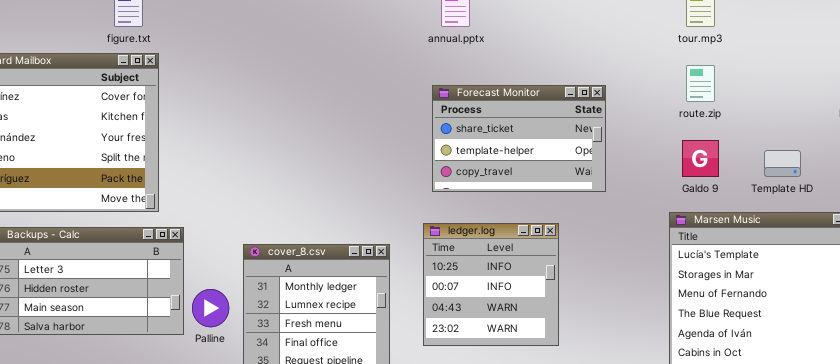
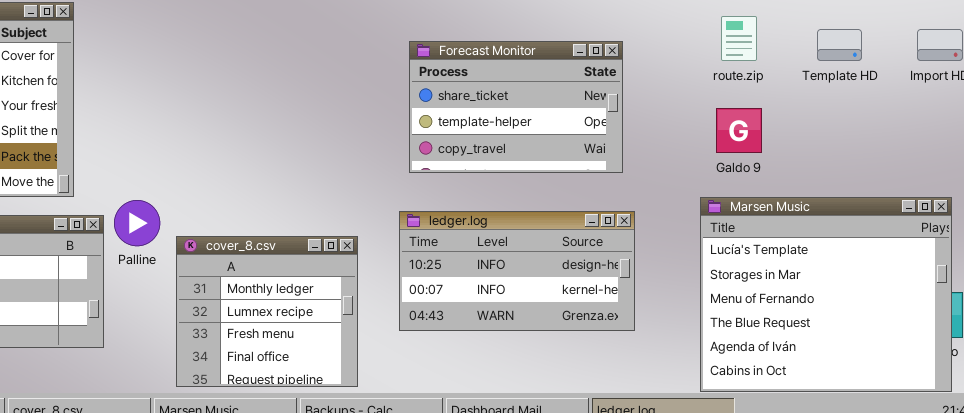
Template HD: [764,150,801,177] -> [817,29,862,61], moved
ledger.log: [423,223,559,346] -> [399,211,635,331], resized
Palline: [192,289,229,327] -> [114,200,160,246], moved

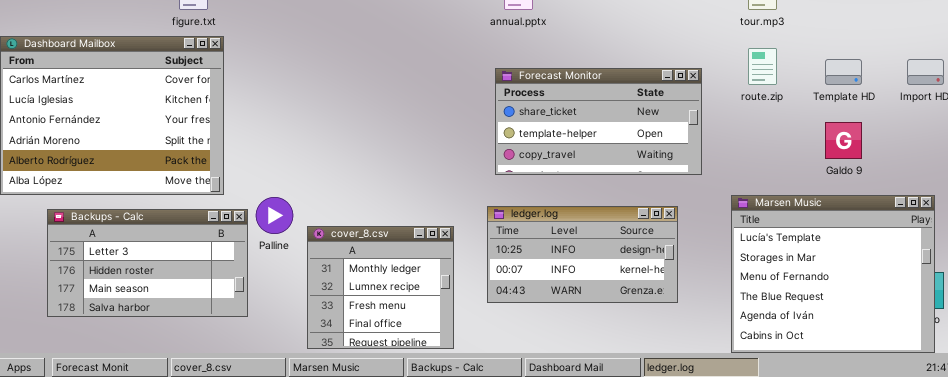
Forecast Monitor: [409,41,623,173] -> [495,68,702,175], resized
Galdo 9: [716,108,762,153] -> [825,122,862,159], moved

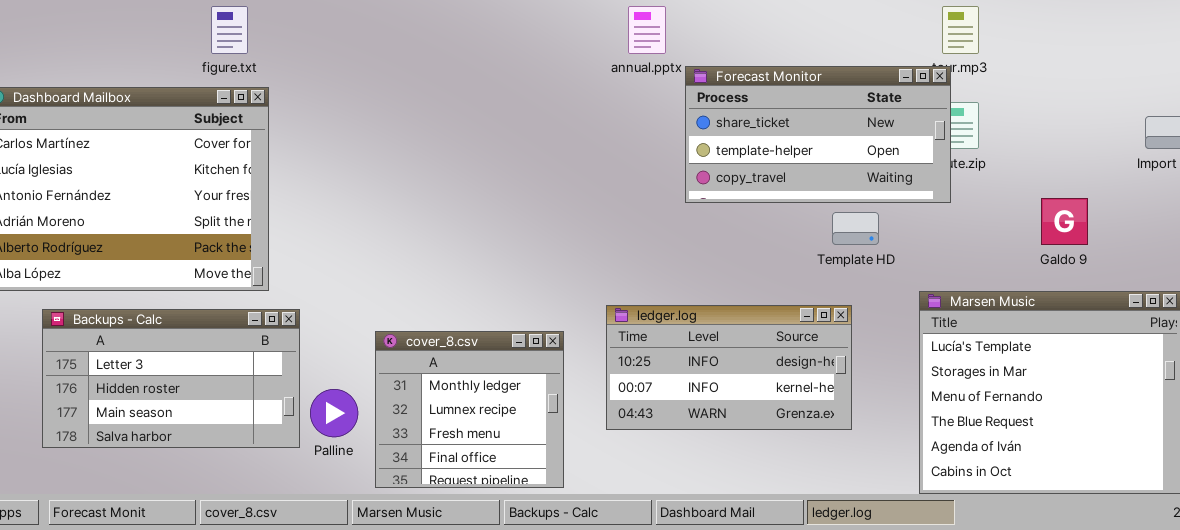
Template HD: [825,59,862,85] -> [832,212,879,245], moved
Forecast Monitor: [495,68,702,175] -> [685,66,951,203], moved
Palline: [256,197,293,234] -> [310,389,358,437], moved

